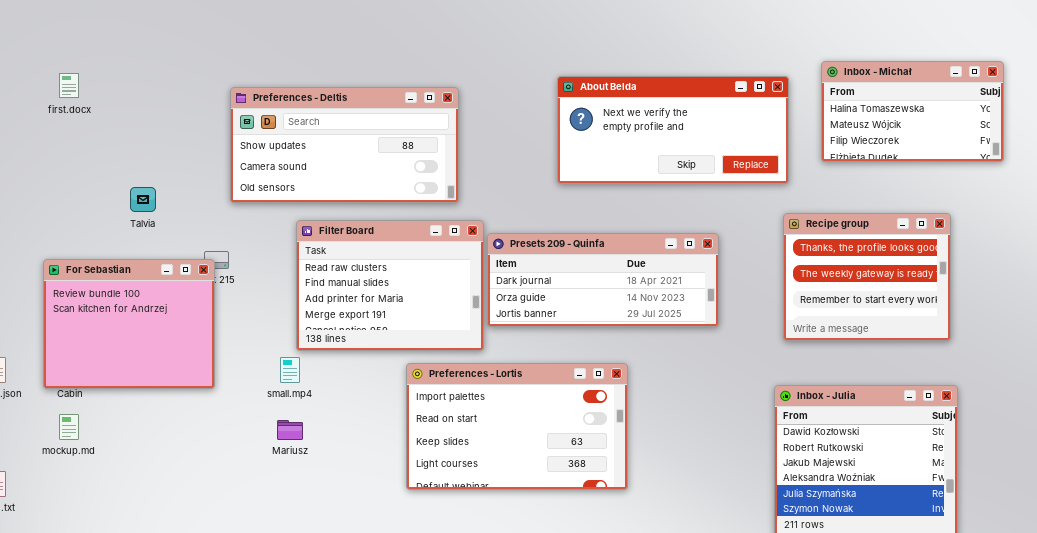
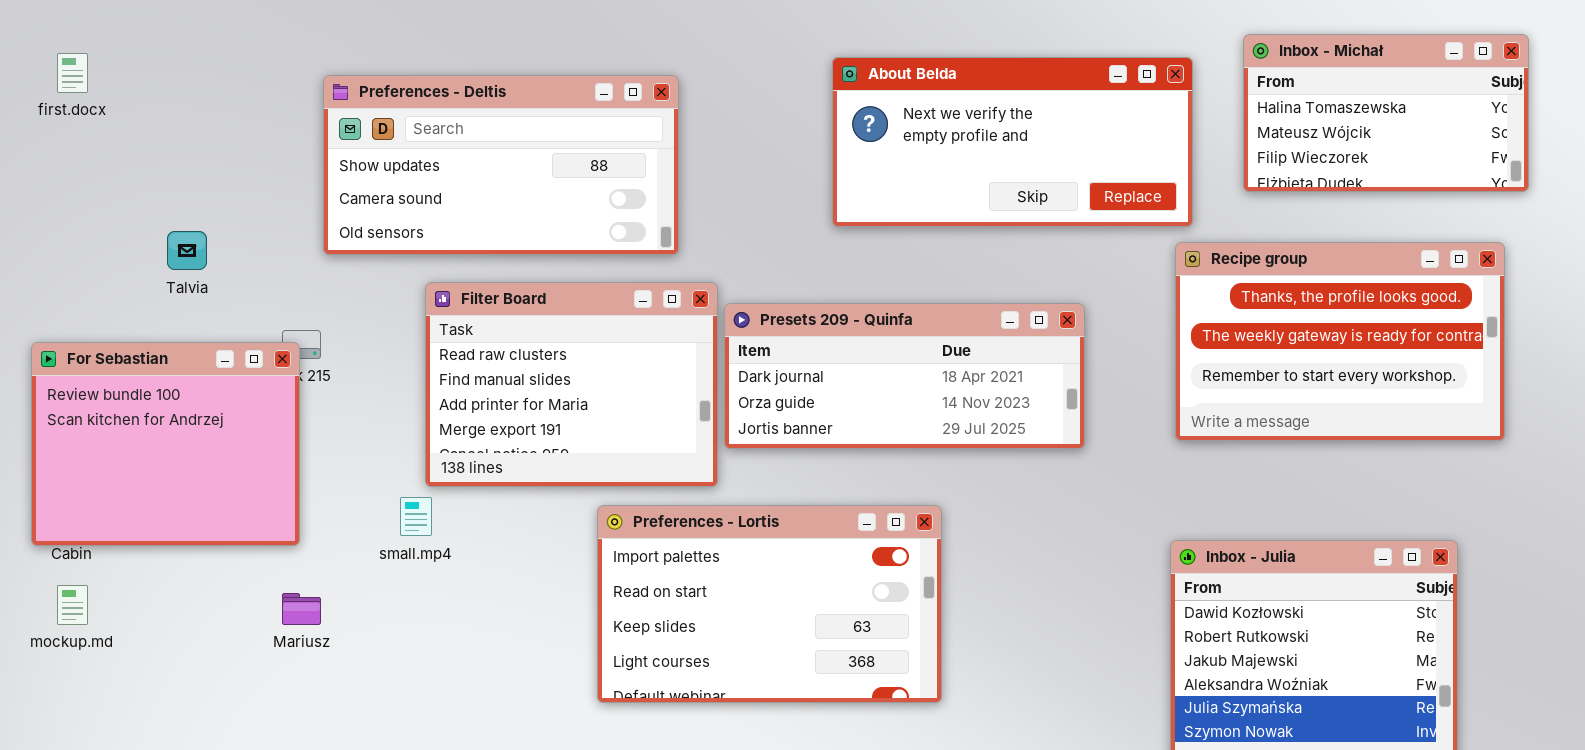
Recipe group: [783,213,951,341] -> [1175,242,1505,441], moved, resized
Mariusz: [277,420,303,440] -> [282,593,321,625], moved

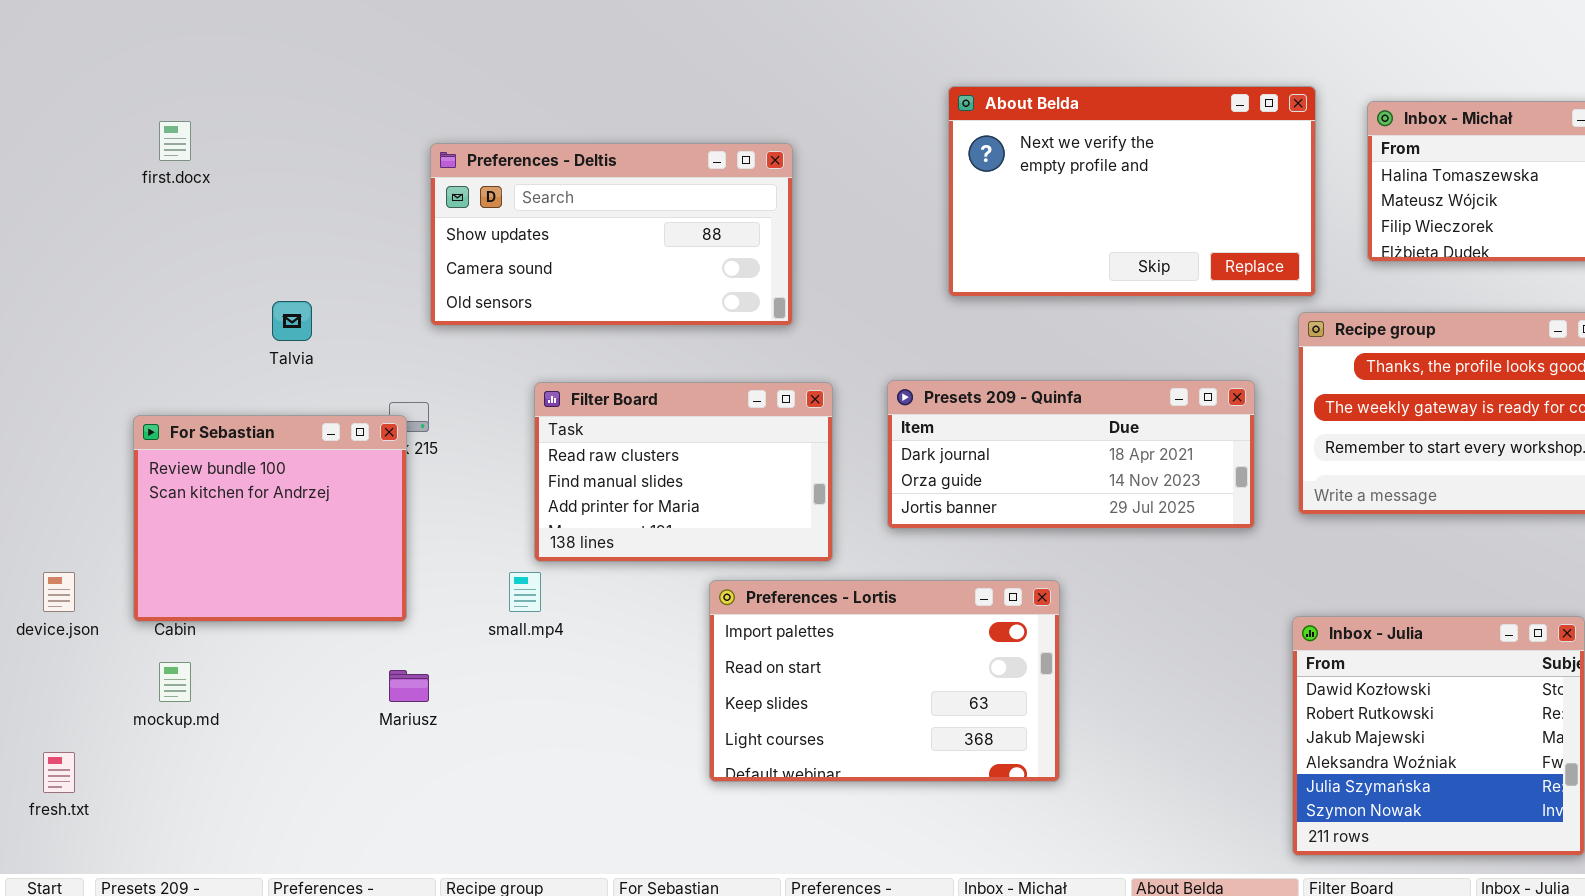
About Belda: [832,57,1193,227] -> [948,86,1316,297], resized
Filter Board: [425,282,718,487] -> [534,382,833,562], resized
Presets 209 - Quinfa: [724,303,1085,449] -> [887,380,1255,529], moved

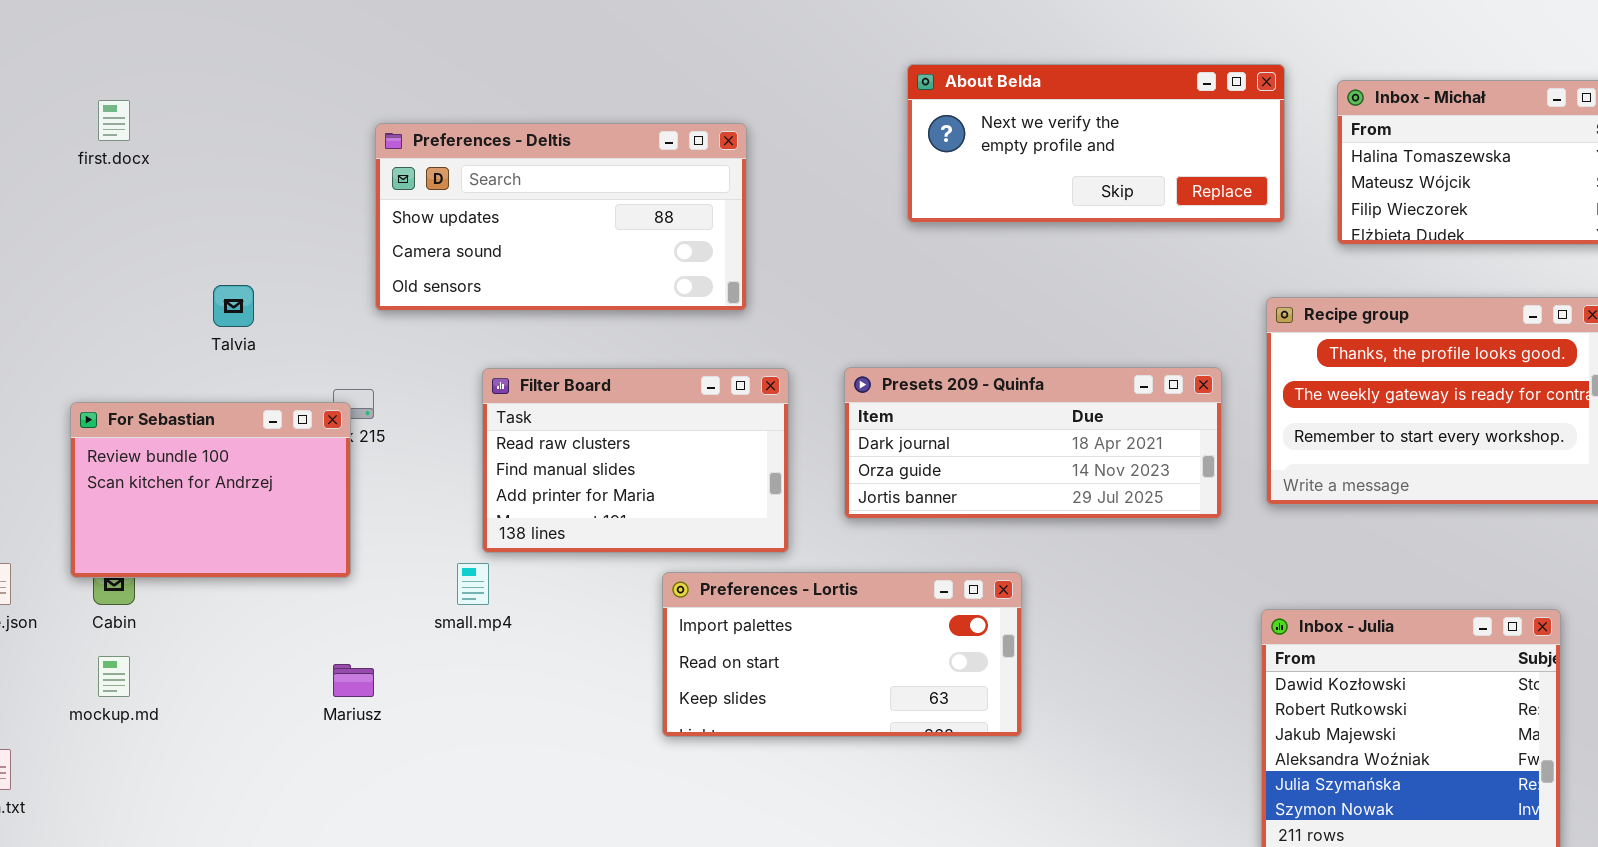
About Belda: [948,86,1316,297] -> [907,64,1285,223], resized
For Sebastian: [133,415,407,622] -> [70,402,351,578], resized
Preferences - Lortis: [709,580,1060,782] -> [662,572,1022,737], resized

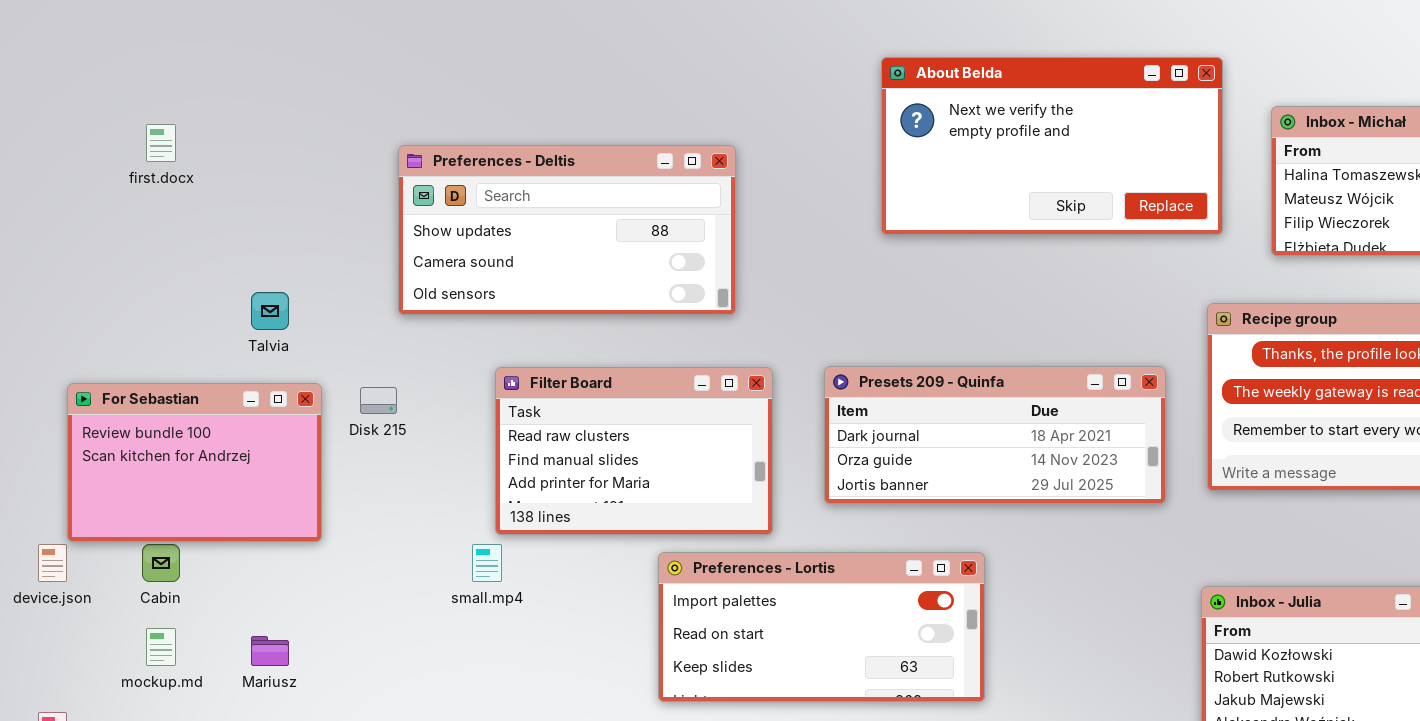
About Belda: [907,64,1285,223] -> [881,57,1223,235], resized
For Sebastian: [70,402,351,578] -> [67,383,322,542], moved
Mariusz: [333,664,374,697] -> [251,636,289,666], moved

